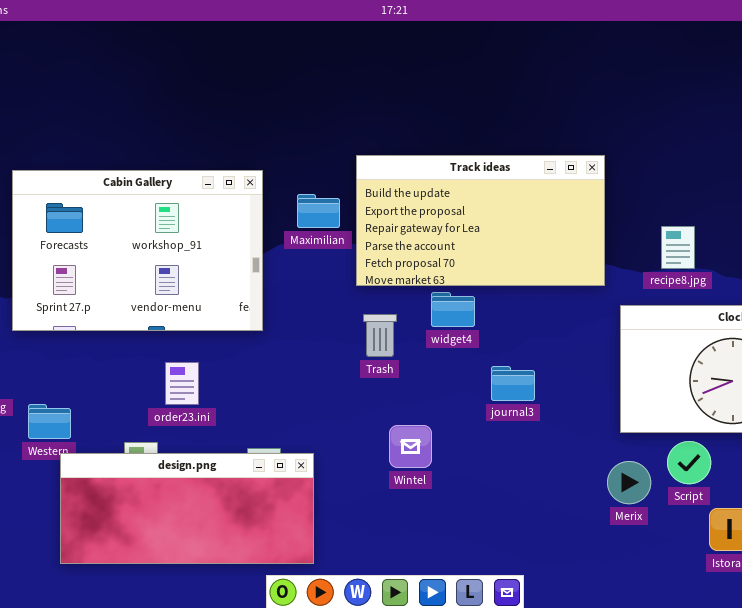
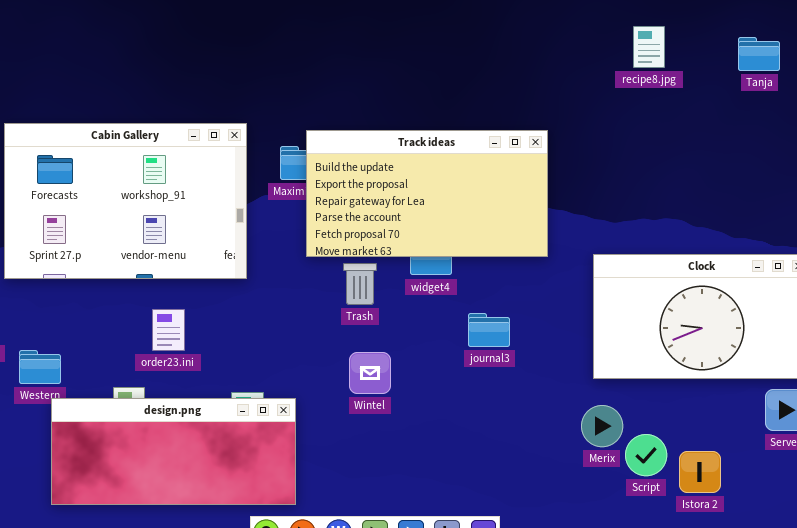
Track ideas: [356,155,605,286] -> [306,130,548,257], moved
recipe8.jpg: [661,226,695,269] -> [633,26,665,68], moved
Wintel: [389,425,432,468] -> [349,352,391,394], moved
Script: [667,441,711,484] -> [625,434,667,476], moved

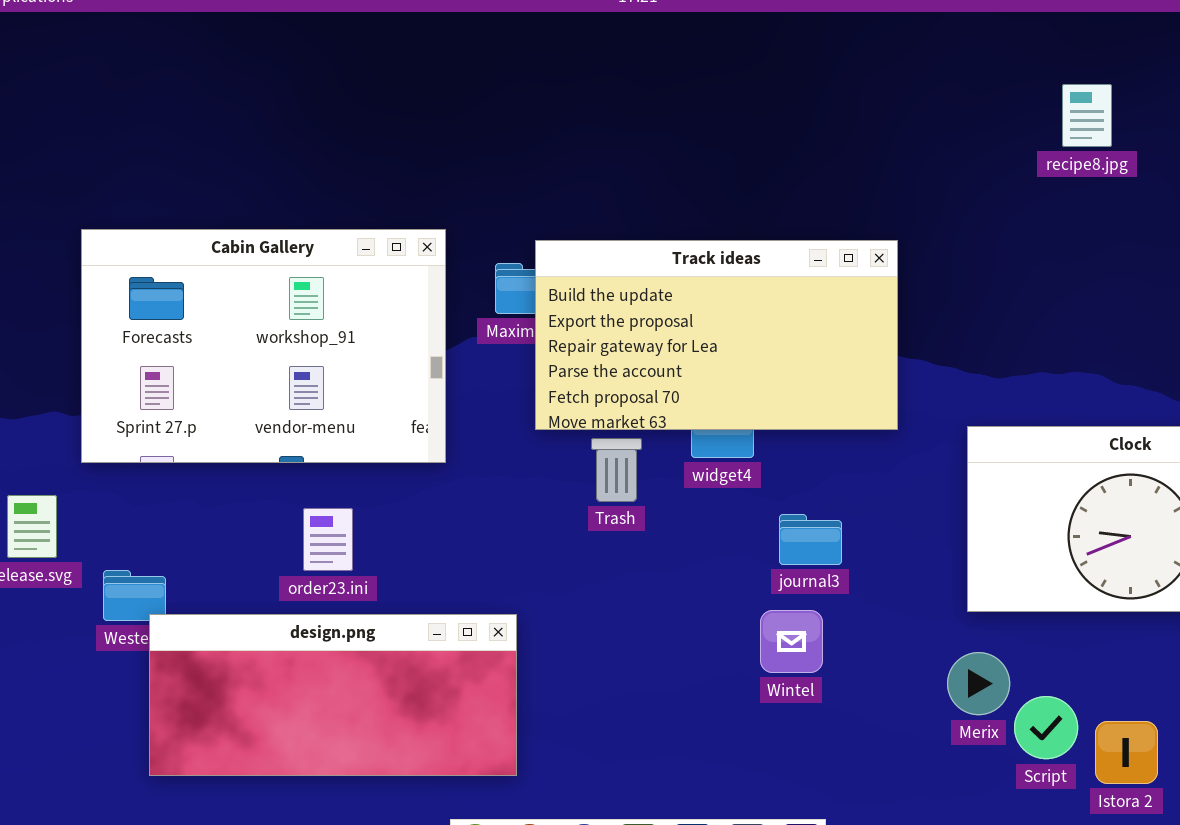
recipe8.jpg: [633,26,665,68] -> [1062,84,1112,147], moved
Wintel: [349,352,391,394] -> [760,610,823,673], moved
design.png: [51,398,296,505] -> [149,614,517,776], moved

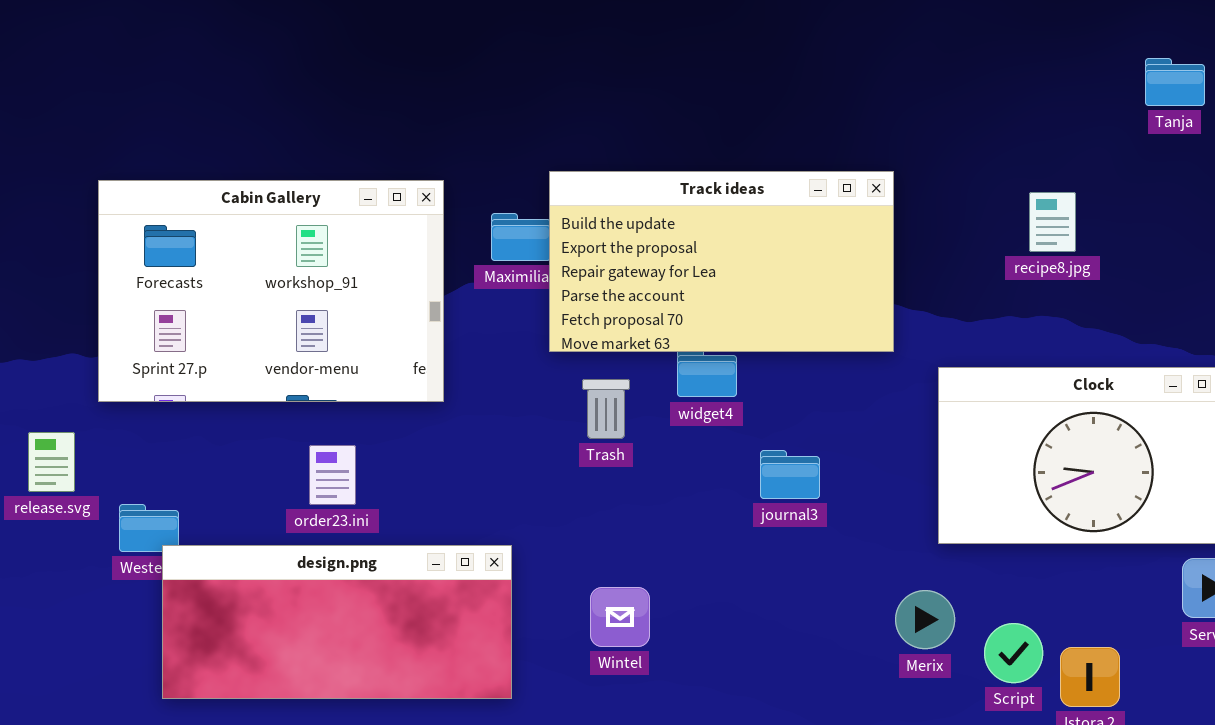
recipe8.jpg: [1062,84,1112,147] -> [1029,192,1076,252], moved
Track ideas: [535,240,898,430] -> [549,171,894,352], moved
Wintel: [760,610,823,673] -> [590,587,650,647], moved
Merix: [947,652,1010,715] -> [895,590,955,649], moved

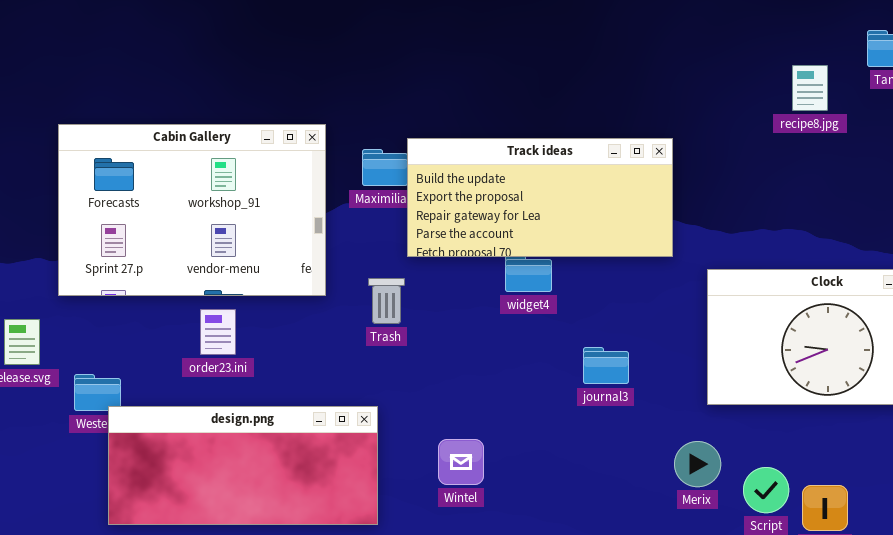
Track ideas: [549,171,894,352] -> [407,138,673,257], resized
recipe8.jpg: [1029,192,1076,252] -> [792,65,828,111], moved
Trash: [582,379,630,439] -> [368,278,405,324], moved
order23.ini: [309,445,356,505] -> [200,309,236,355], moved
journal3: [760,450,820,499] -> [583,347,629,384], moved

